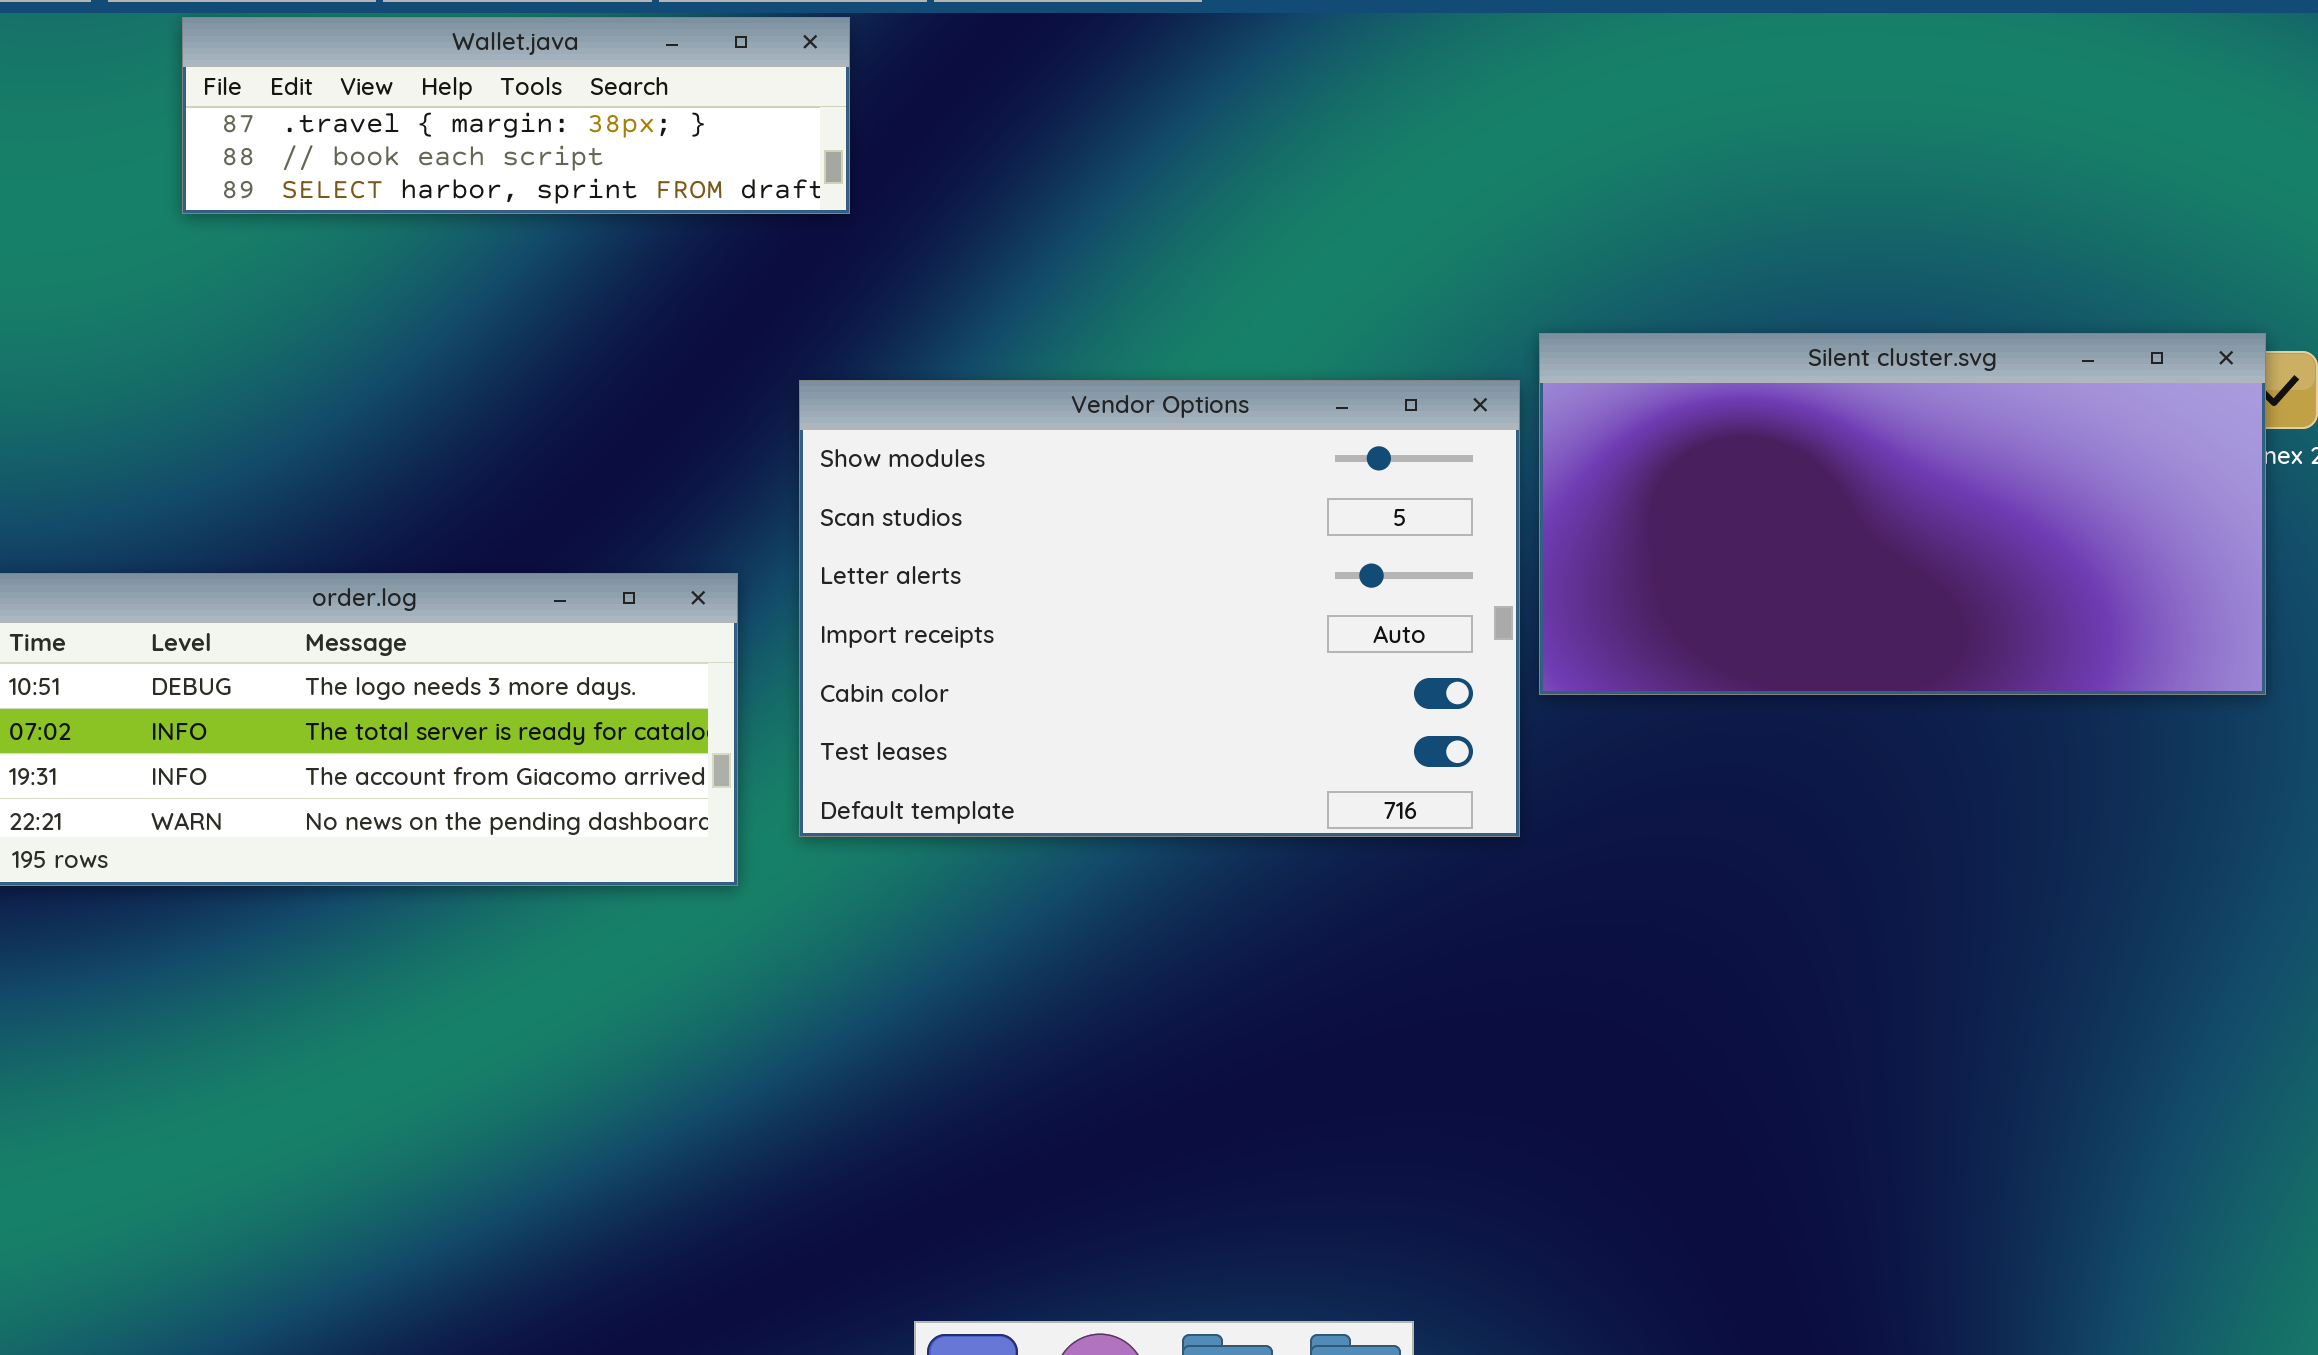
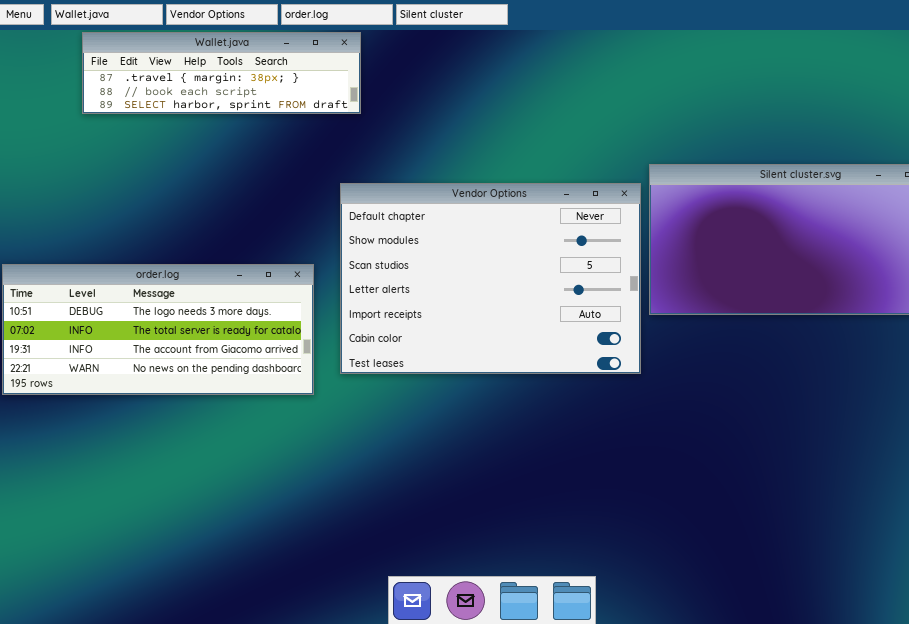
Vendor Options: [799,380,1520,837] -> [340,183,641,374], scrolled up 1 row

